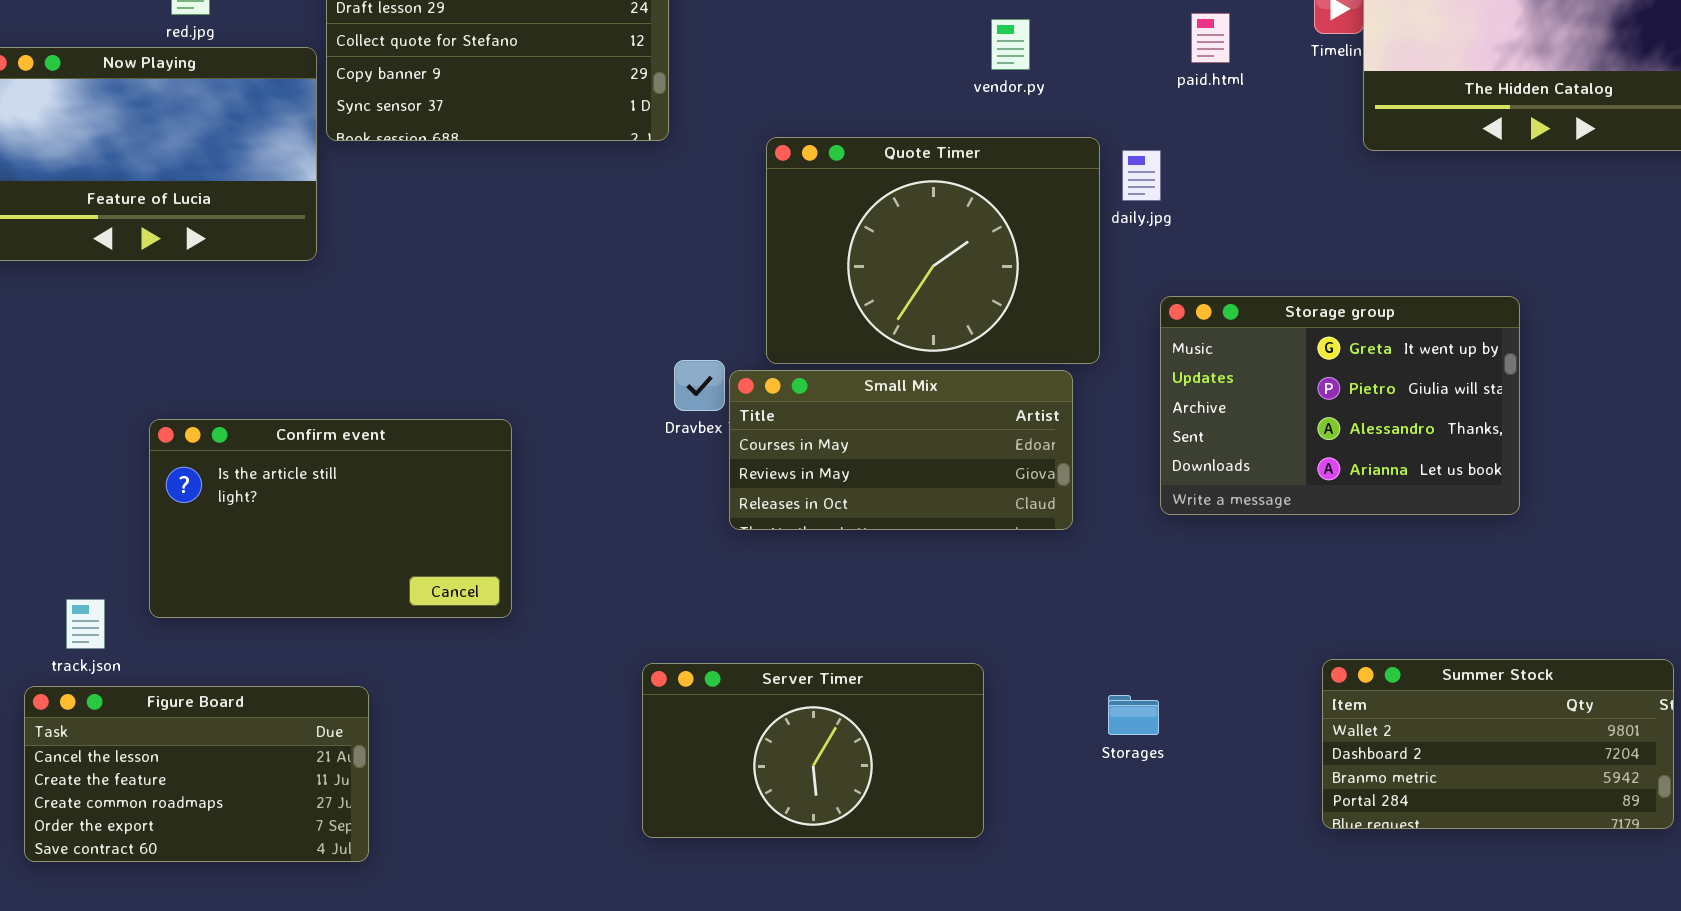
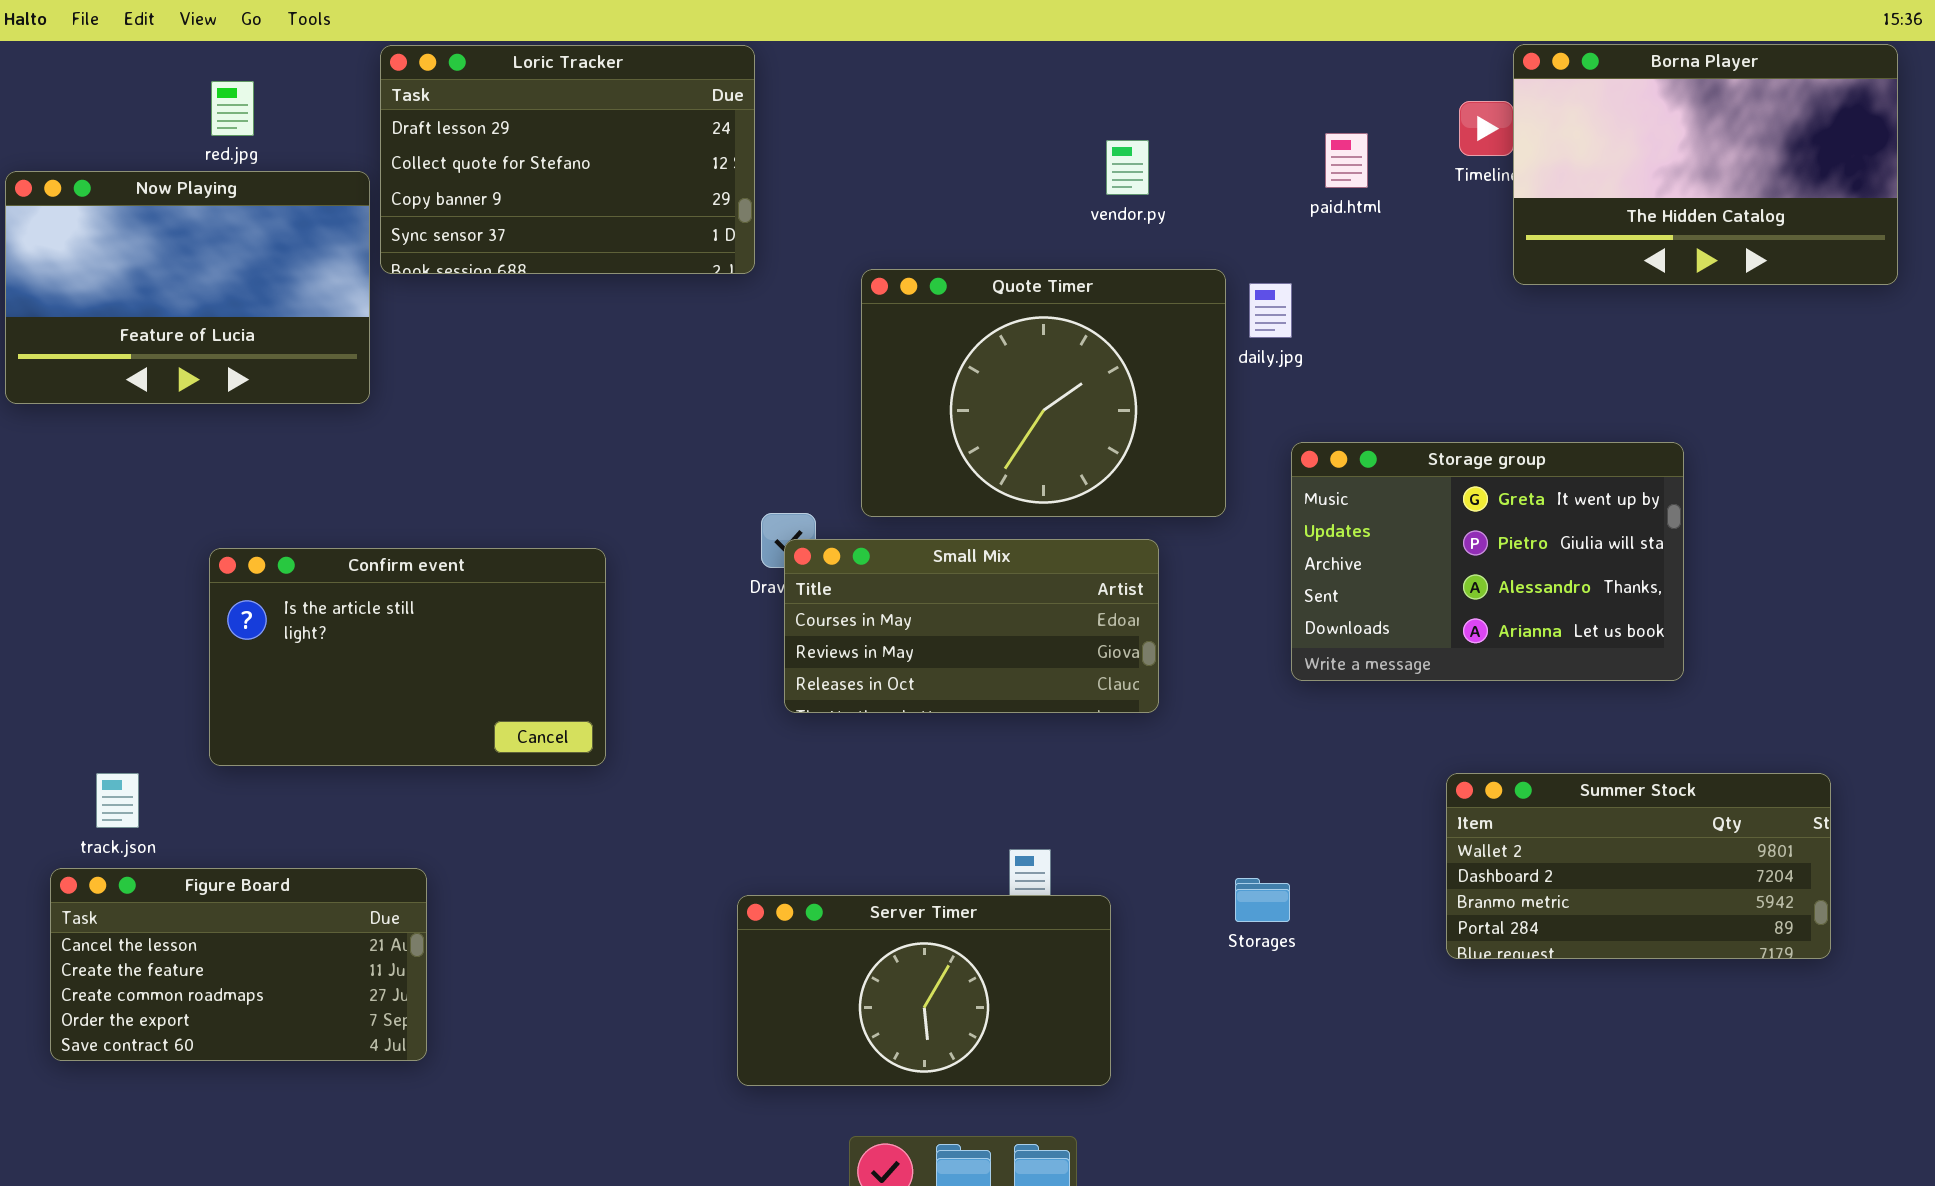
Small Mix: [729,370,1073,530] -> [784,539,1159,713], moved
Confirm event: [149,419,512,618] -> [209,548,606,766], moved
Summer Stock: [1322,659,1674,829] -> [1446,773,1831,959], moved
Server Timer: [642,663,984,838] -> [737,895,1111,1086], moved

